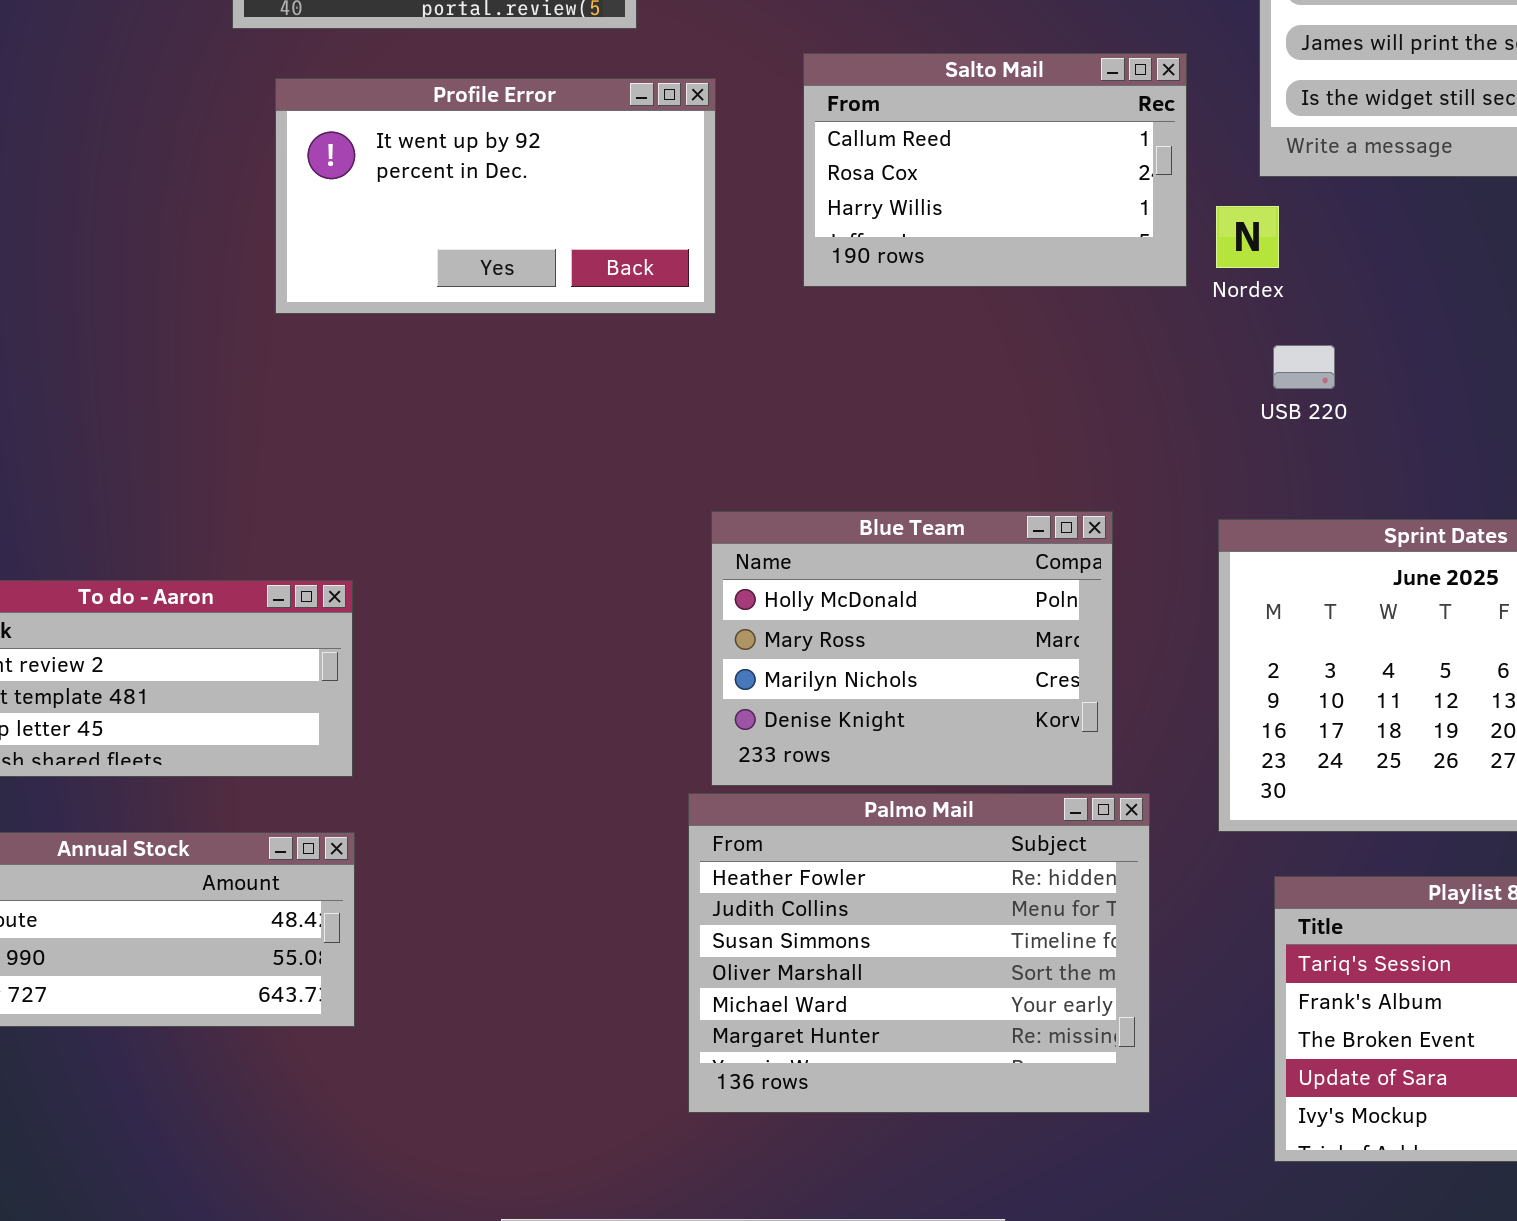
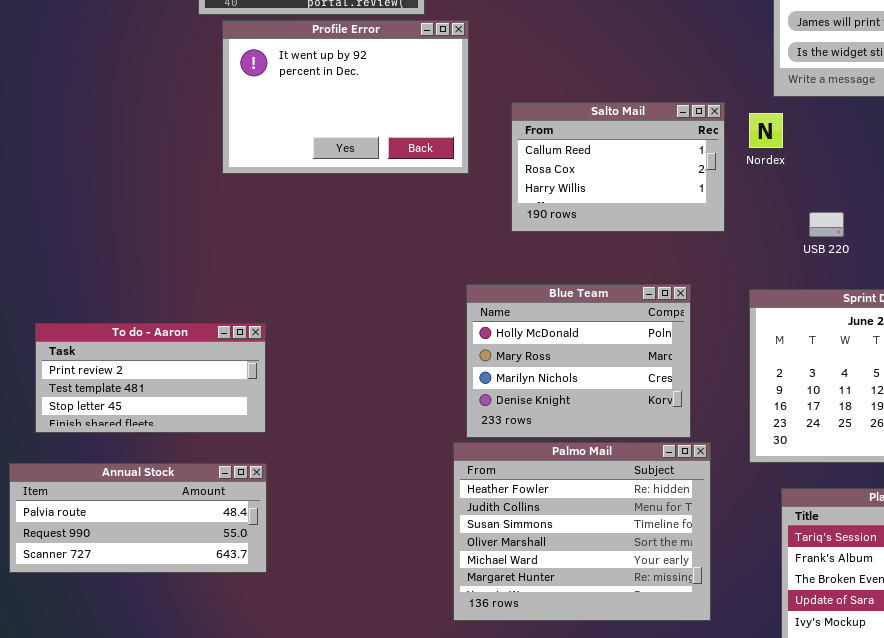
Salto Mail: [803,53,1187,287] -> [511,102,725,232], moved
Profile Error: [275,78,716,314] -> [222,20,469,174], resized
USB 220: [1273,345,1335,389] -> [809,212,844,237], moved

